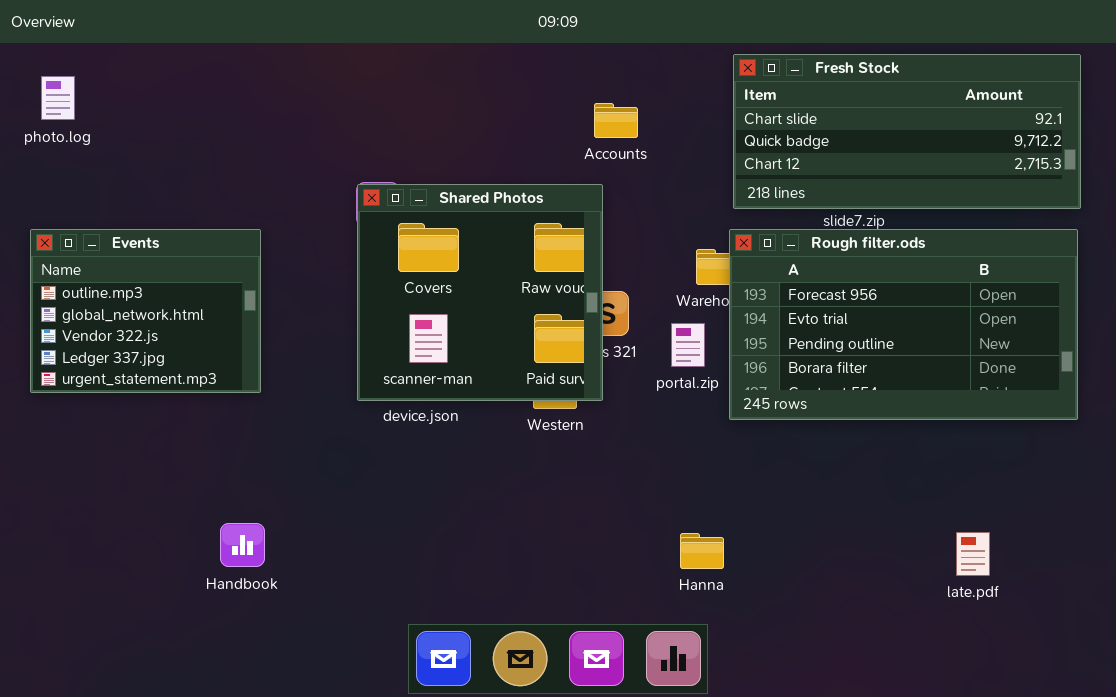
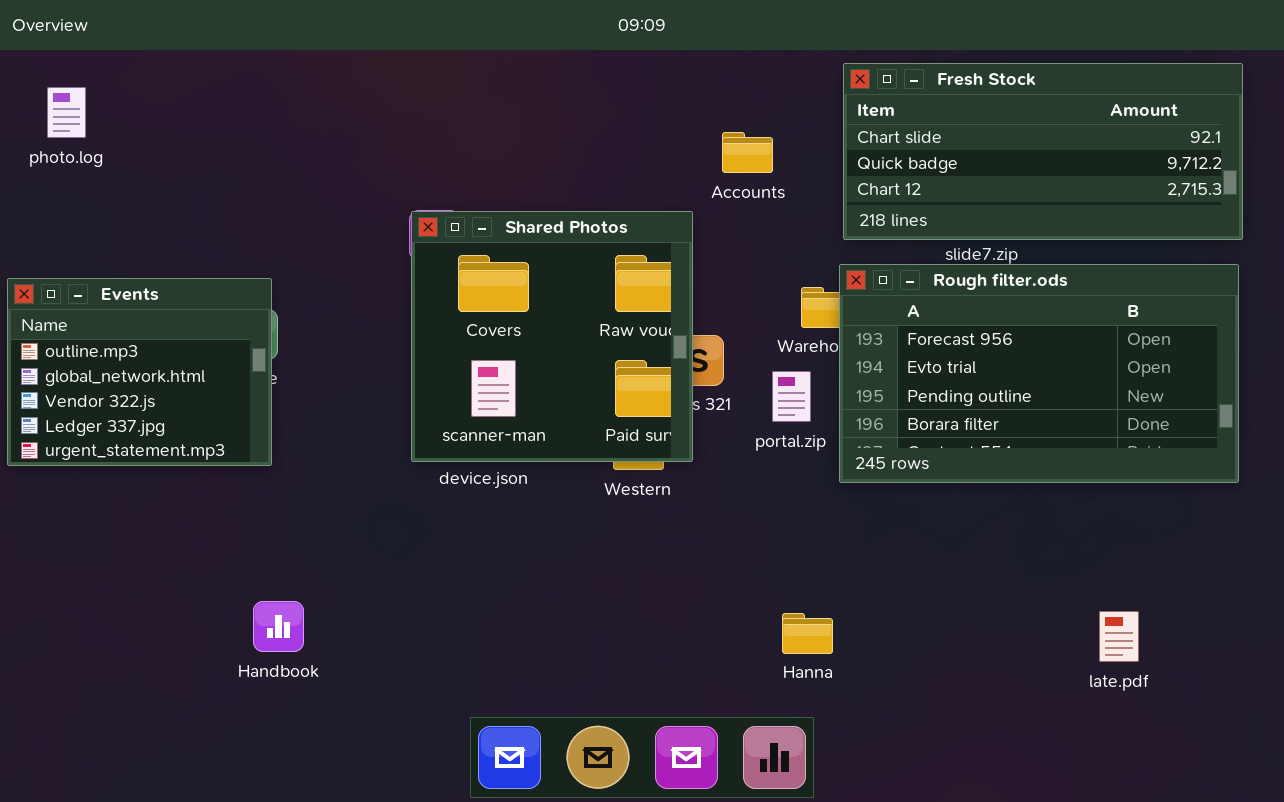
Accounts: [594,103,638,138] -> [722,132,773,173], moved
Events: [30,229,261,393] -> [7,278,272,466], moved

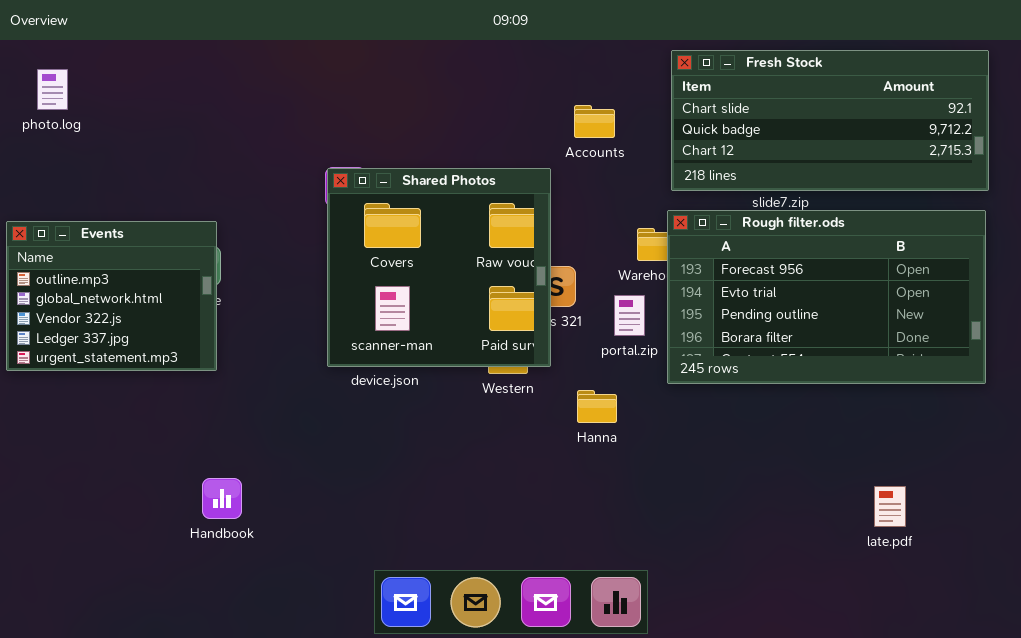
Hanna: [782,613,833,654] -> [577,390,617,423], moved

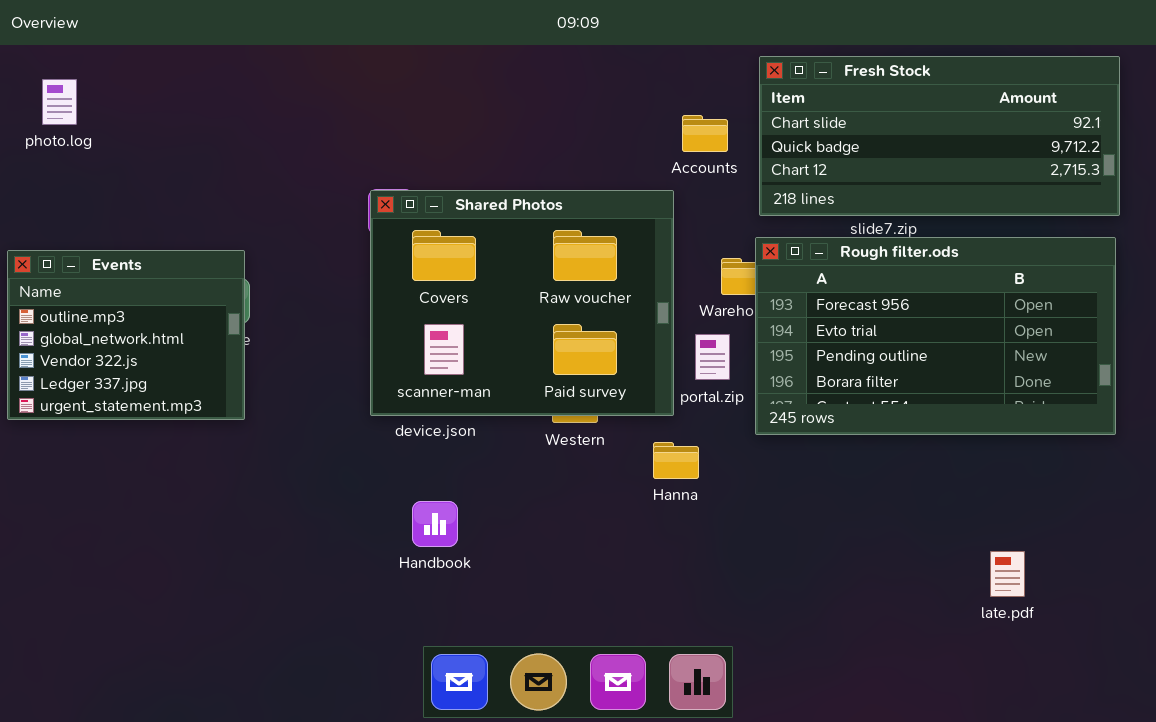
Accounts: [574,105,615,138] -> [682,115,728,152], moved
Shared Photos: [327,168,551,367] -> [370,190,674,416], resized
Handbook: [202,478,242,519] -> [412,501,458,547], moved

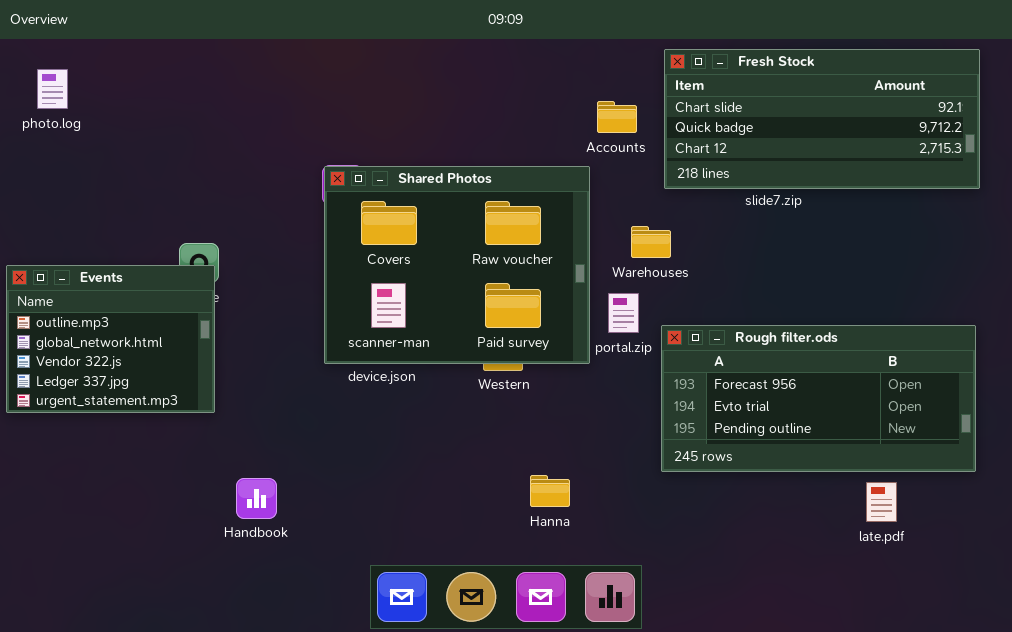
Rough filter.ods: [755,237,1116,435] -> [661,325,976,472], moved, resized
Events: [7,250,245,420] -> [6,265,215,413], moved
Hanna: [653,442,699,479] -> [530,475,570,507], moved
Handbook: [412,501,458,547] -> [236,478,277,519], moved

